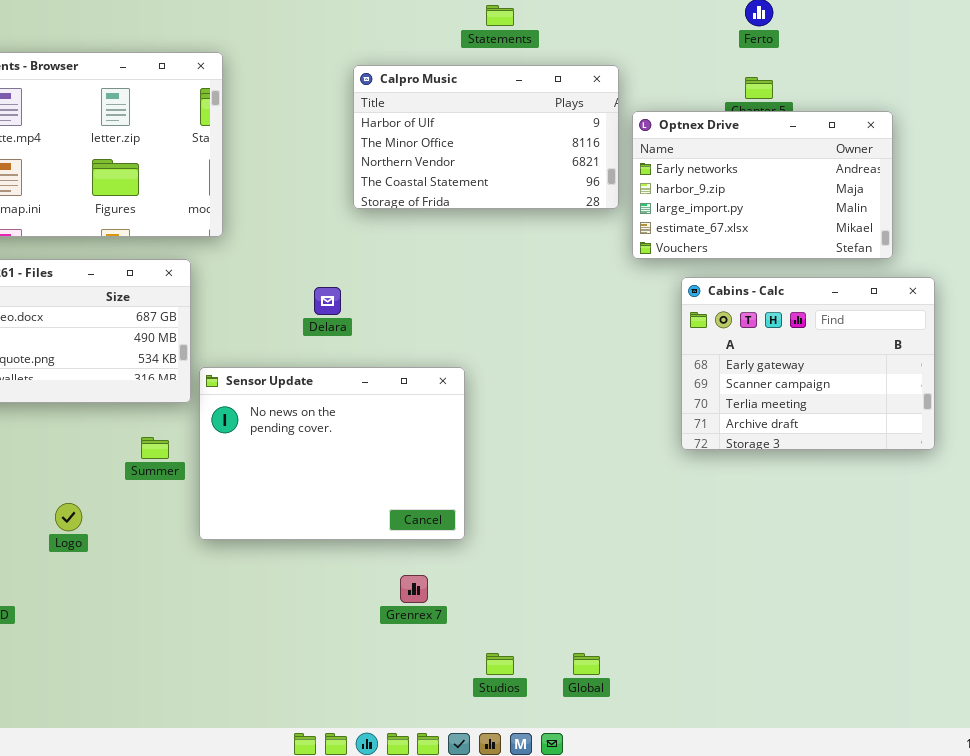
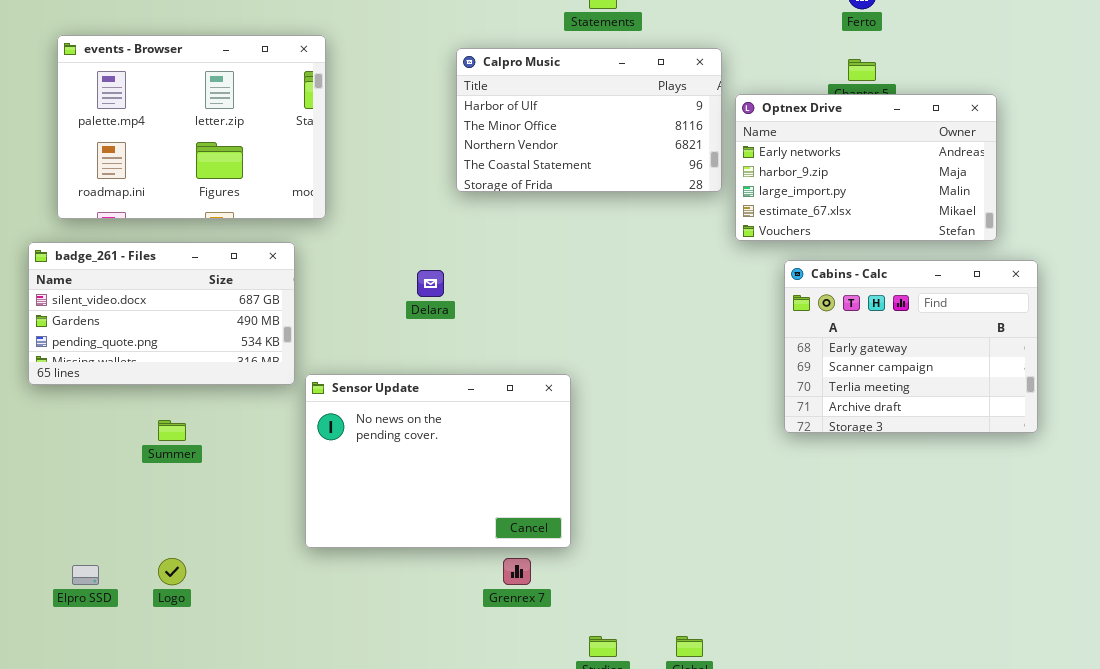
Sensor Update: [199,367,465,540] -> [305,374,571,548], moved
Summer: [141,437,169,459] -> [158,420,186,441], moved
Logo: [55,503,82,531] -> [158,558,186,585], moved

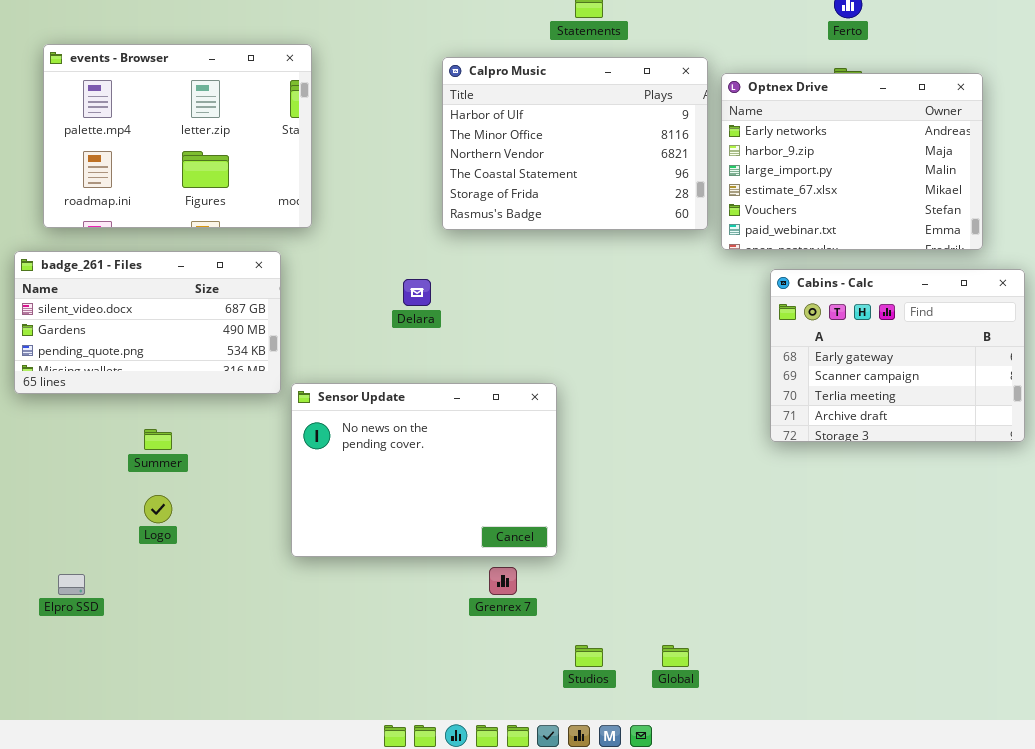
Calpro Music: [456,48,722,192] -> [442,57,708,230], resized
Optnex Drive: [735,94,997,241] -> [721,73,983,250], resized
Logo: [158,558,186,585] -> [144,495,172,523], moved

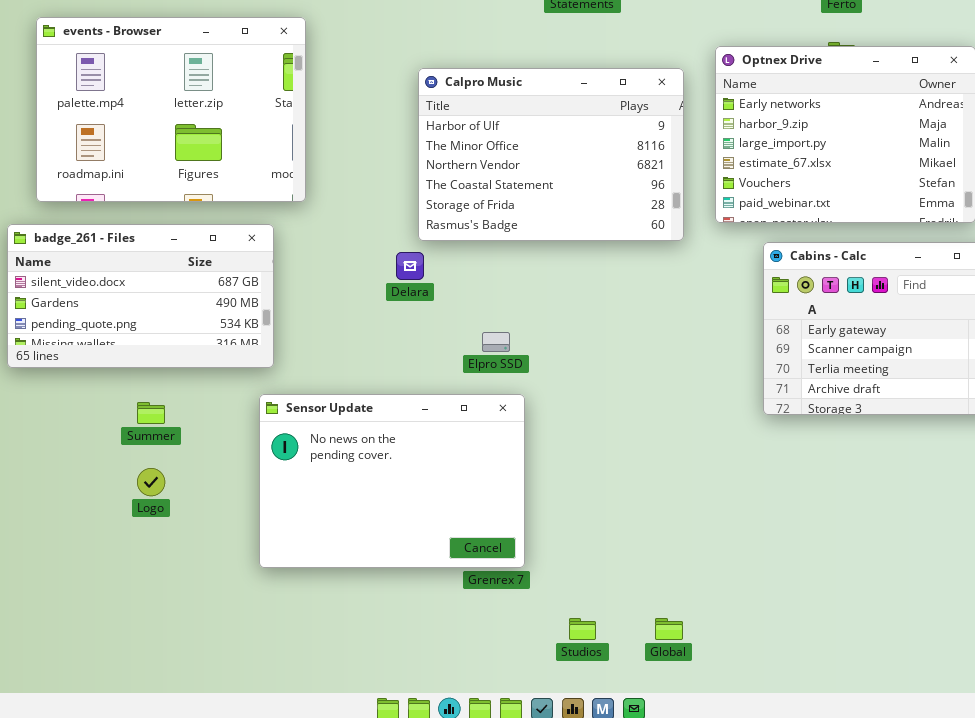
Calpro Music: [442,57,708,230] -> [418,68,684,241], moved
Sensor Update: [291,383,557,557] -> [259,394,525,568], moved
Elpro SSD: [58,574,85,595] -> [482,332,510,352], moved

